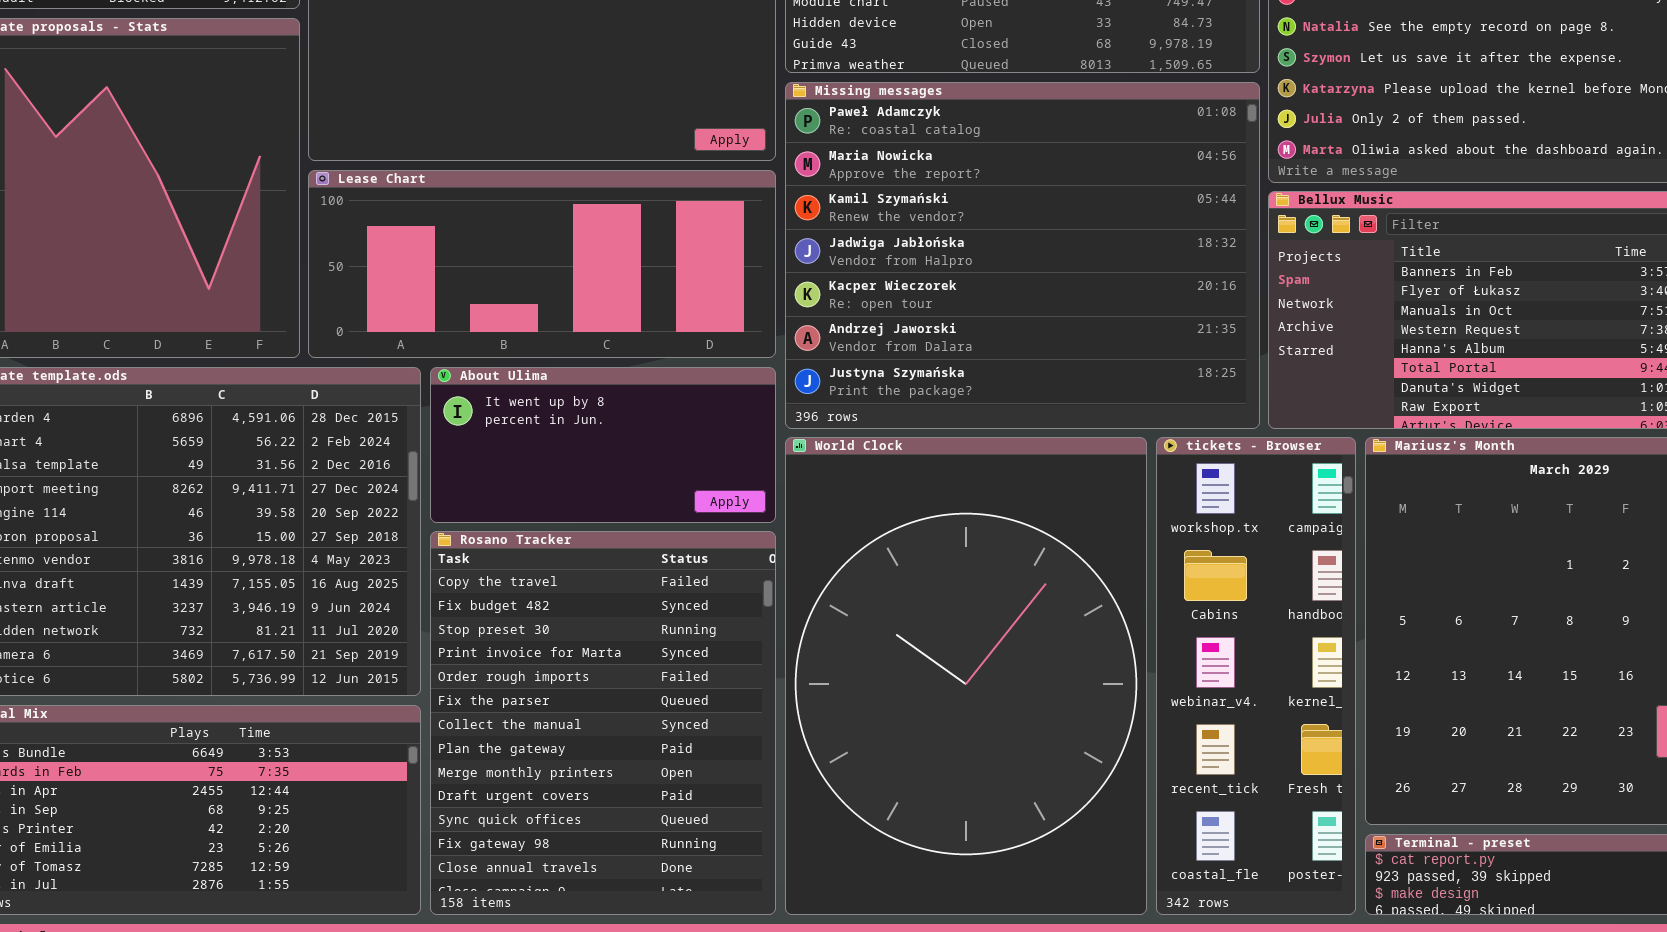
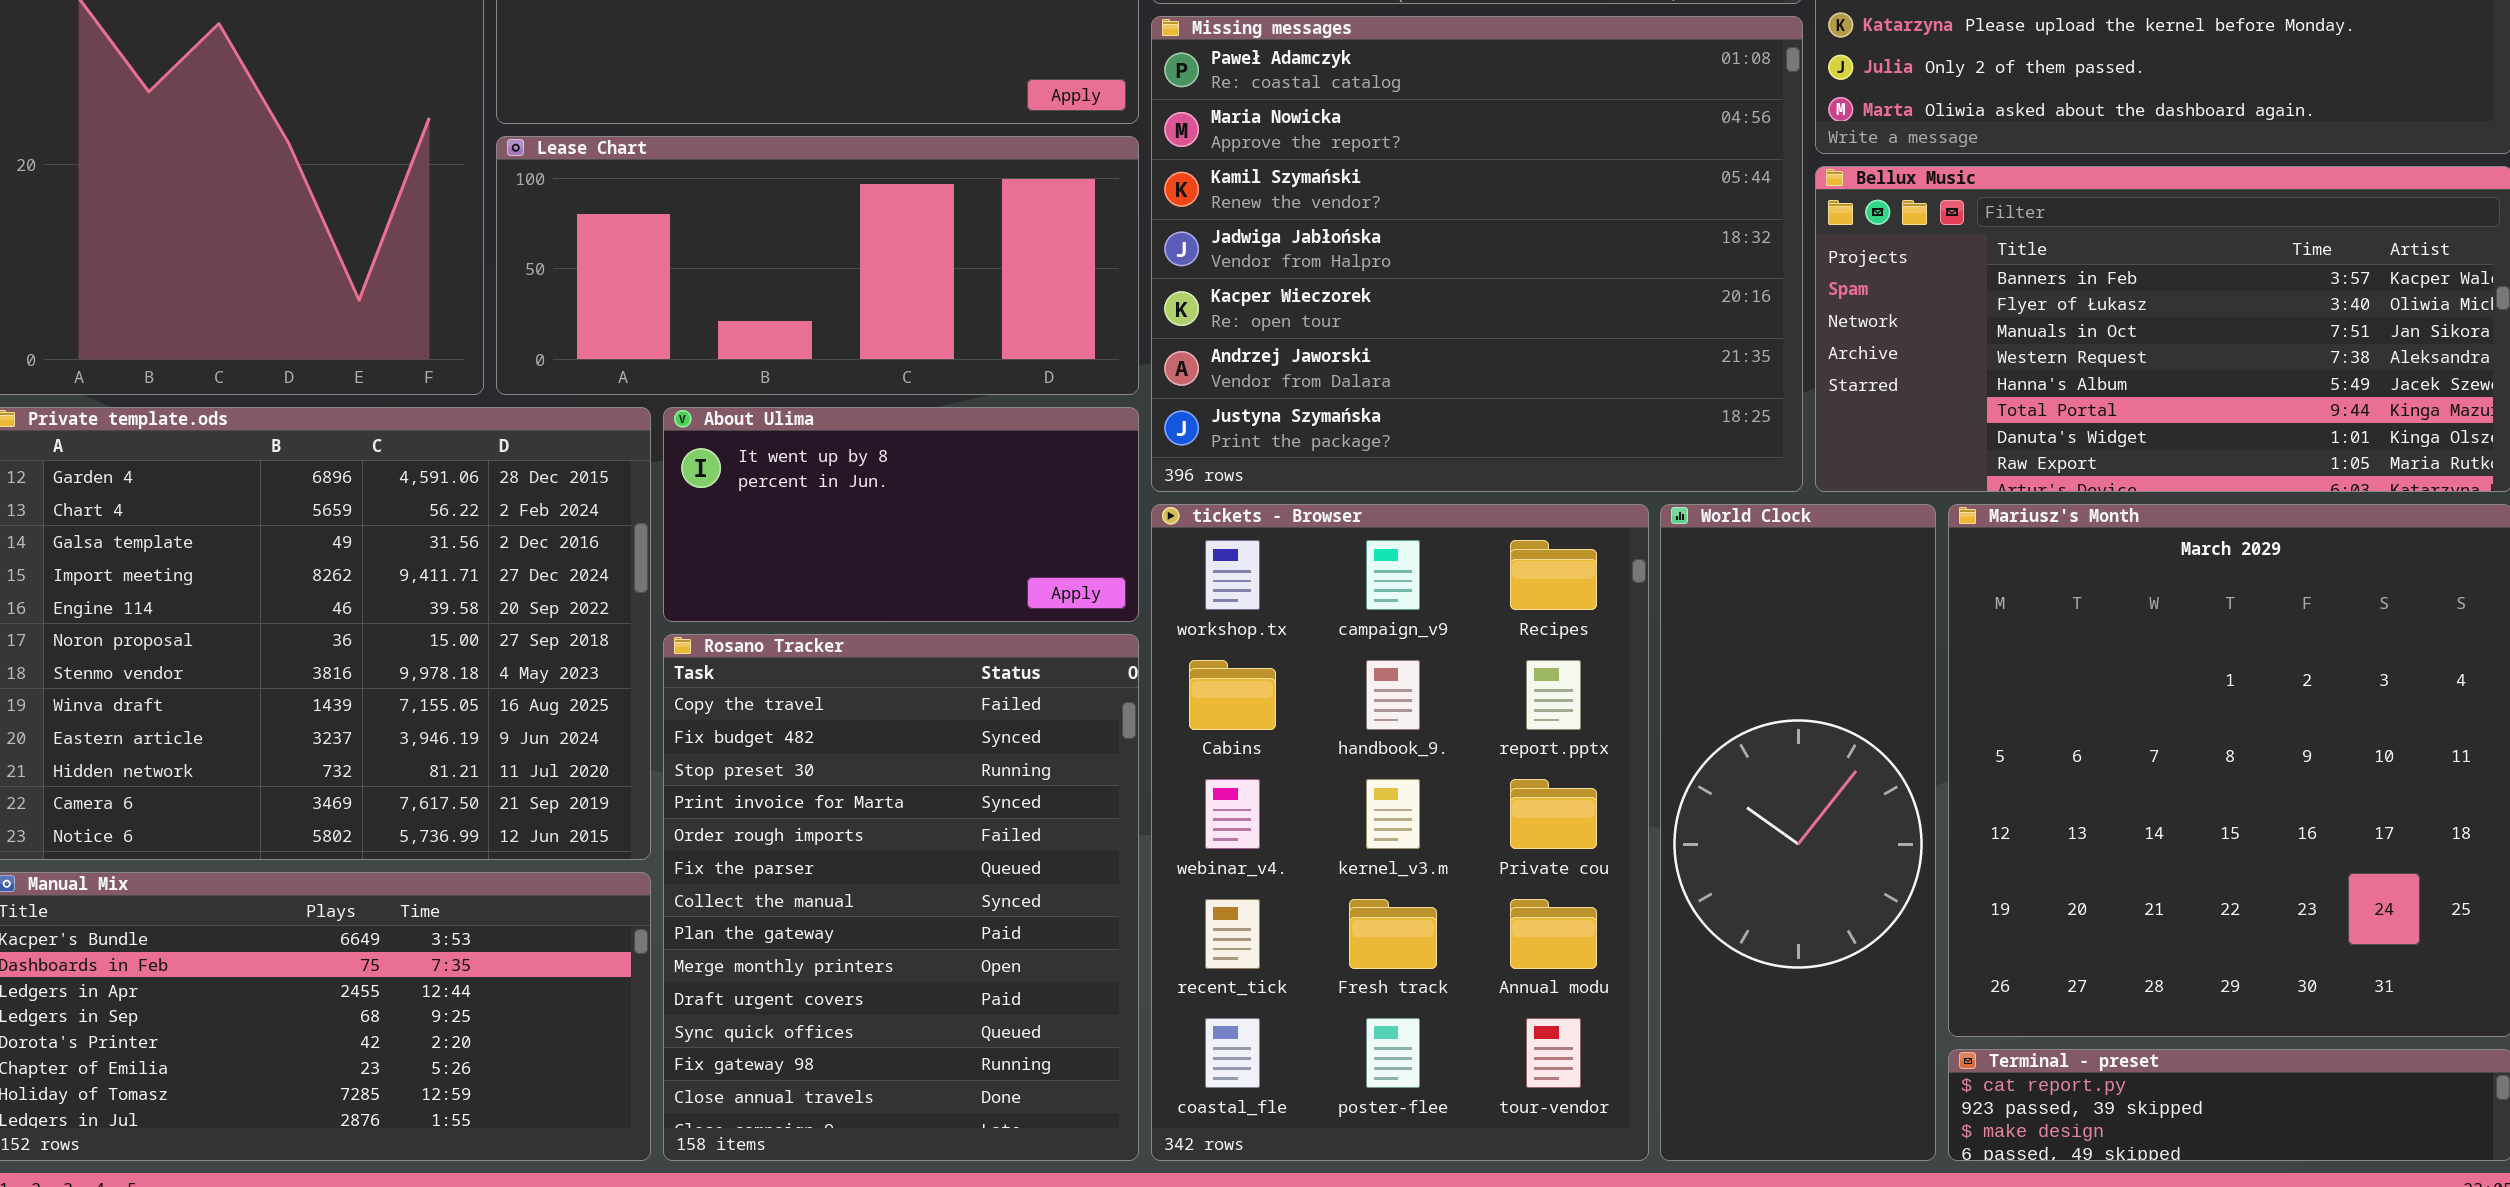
World Clock: [785,437,1147,915] -> [1660,504,1936,1161], moved, resized
tickets - Browser: [1156,437,1356,915] -> [1151,504,1649,1161], moved, resized

